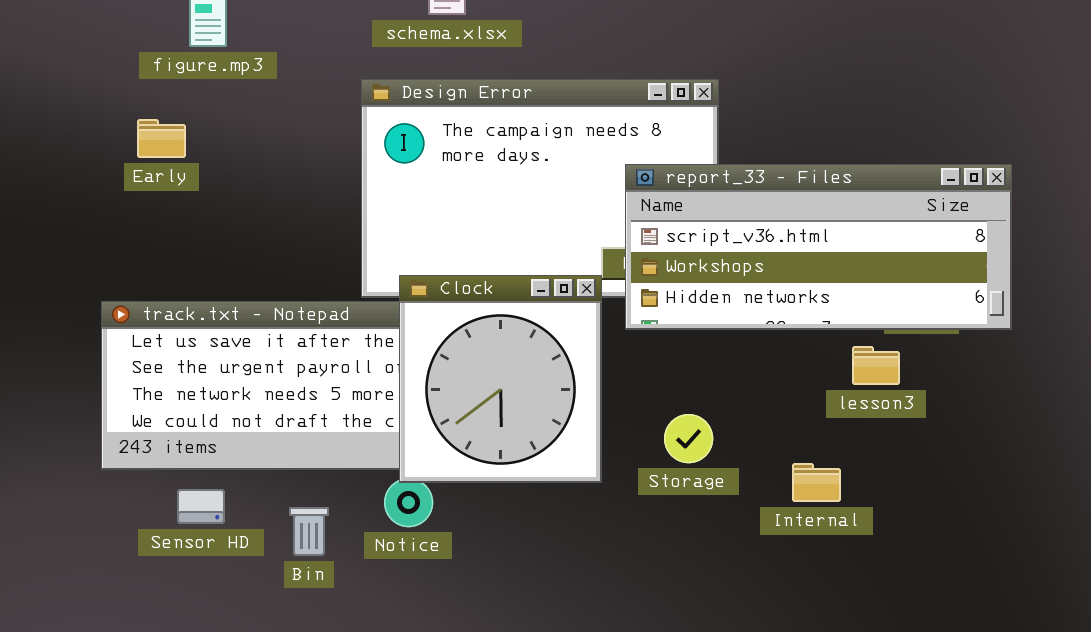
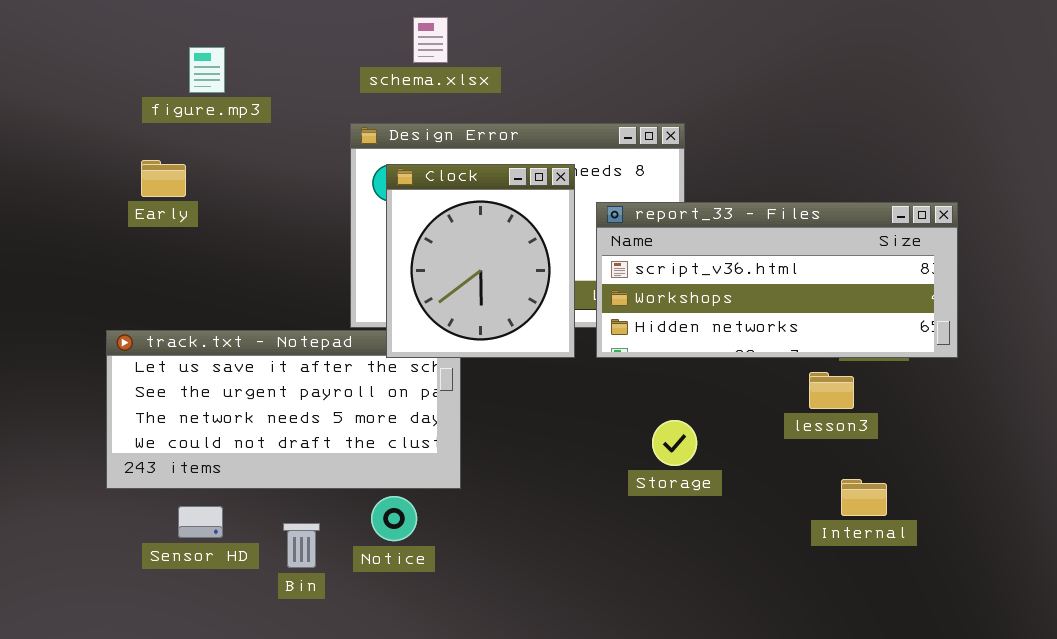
Clock: [399,275,602,483] -> [386,164,575,358], moved
Storage: [664,414,713,463] -> [652,420,697,466], moved
Internal: [792,463,841,502] -> [841,479,887,516], moved

